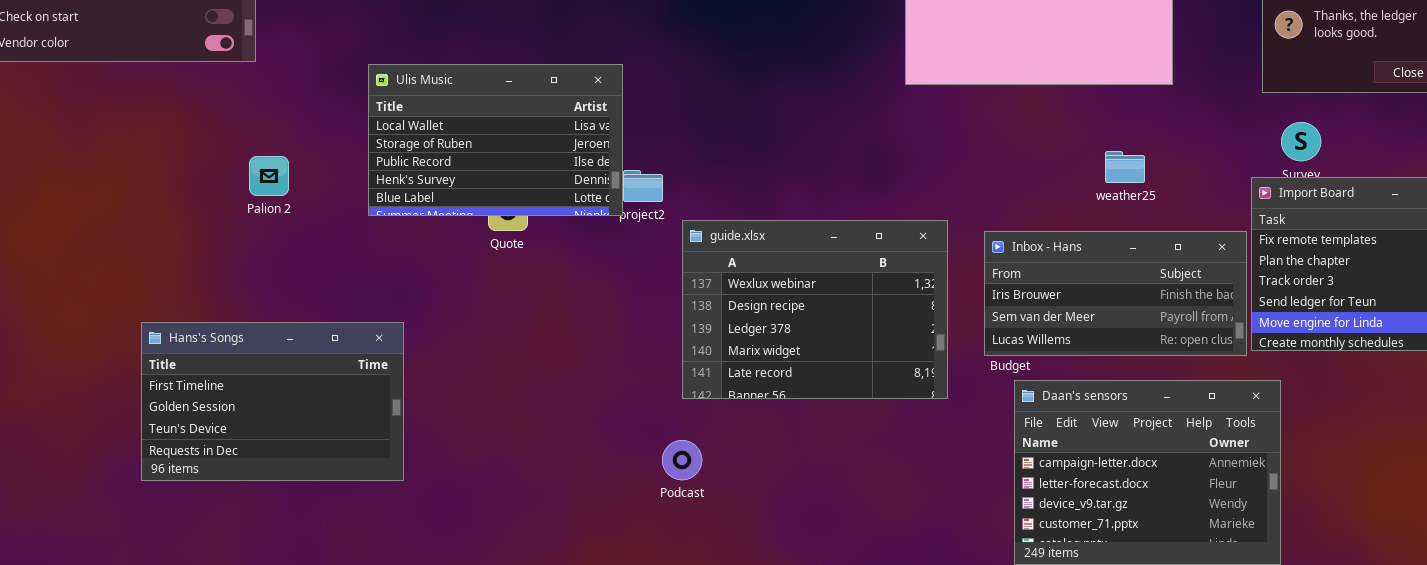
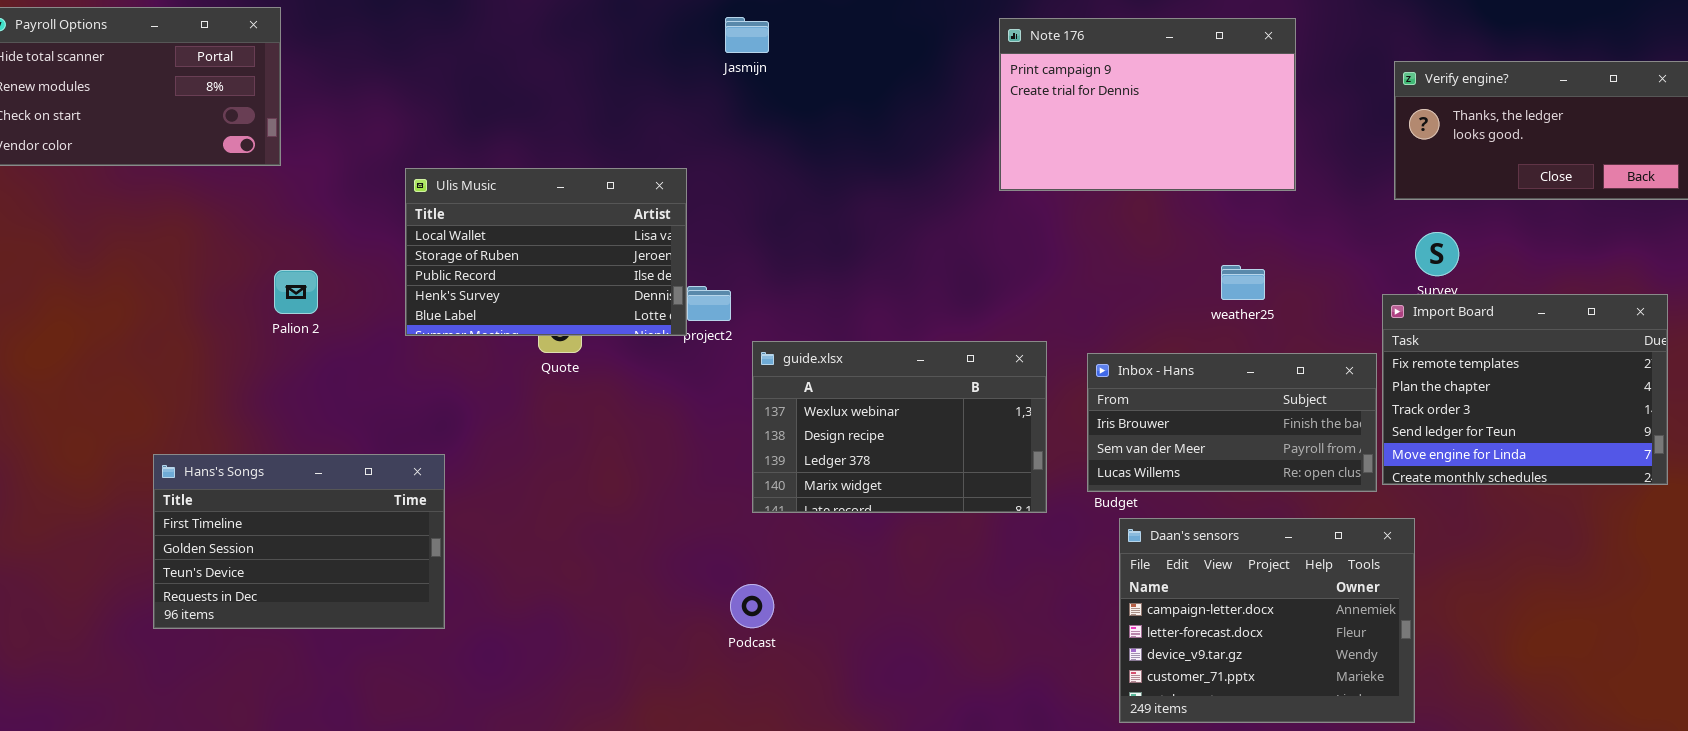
guide.xlsx: [682,220,948,399] -> [752,341,1047,513], resized

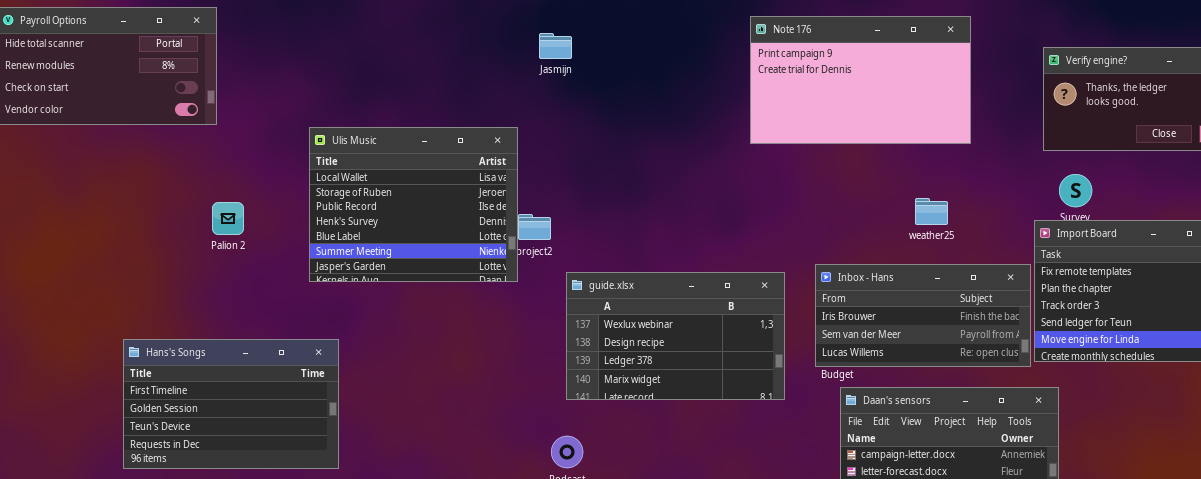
Jasmijn: [725,17,769,53] -> [539,33,572,59], moved
Ulis Music: [405,168,687,336] -> [309,127,518,282], resized
guide.xlsx: [752,341,1047,513] -> [566,272,785,400], moved

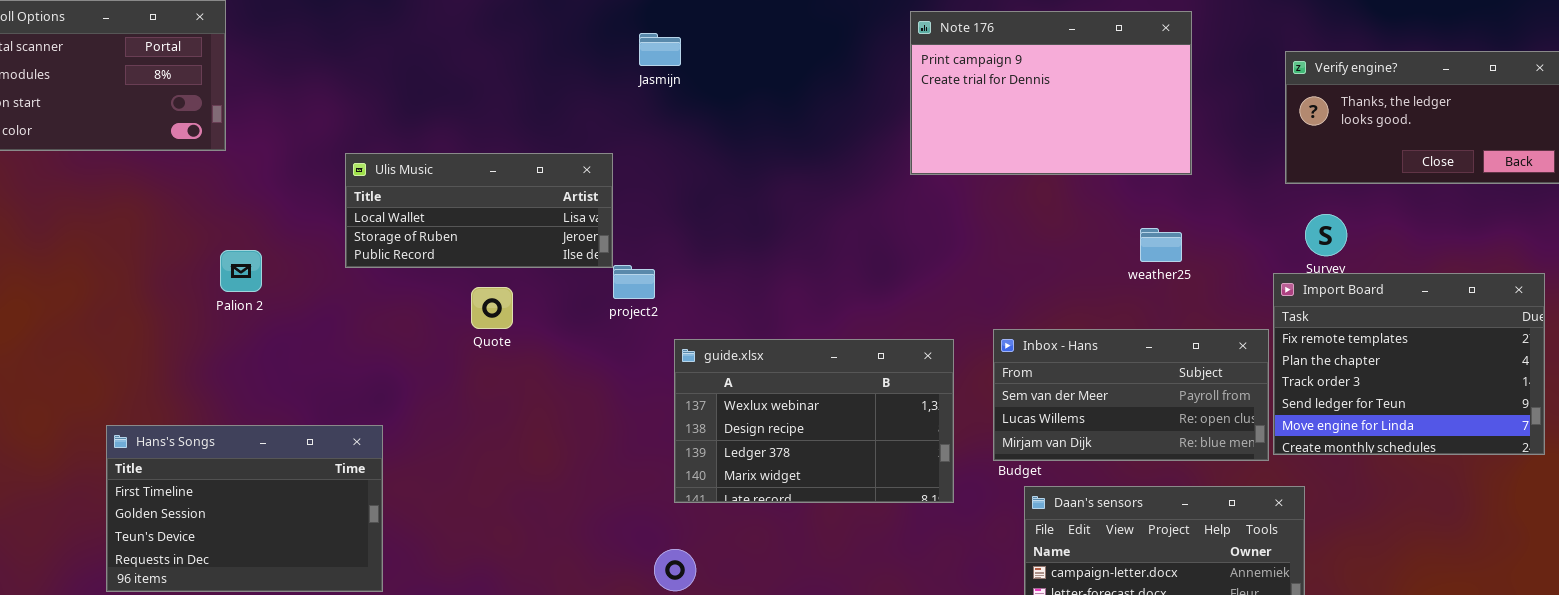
Ulis Music: [309,127,518,282] -> [345,153,613,268], resized
weather25: [915,198,948,225] -> [1140,228,1182,262], moved
Inbox - Hans: [815,264,1031,367] -> [993,329,1269,461], scrolled down 1 row

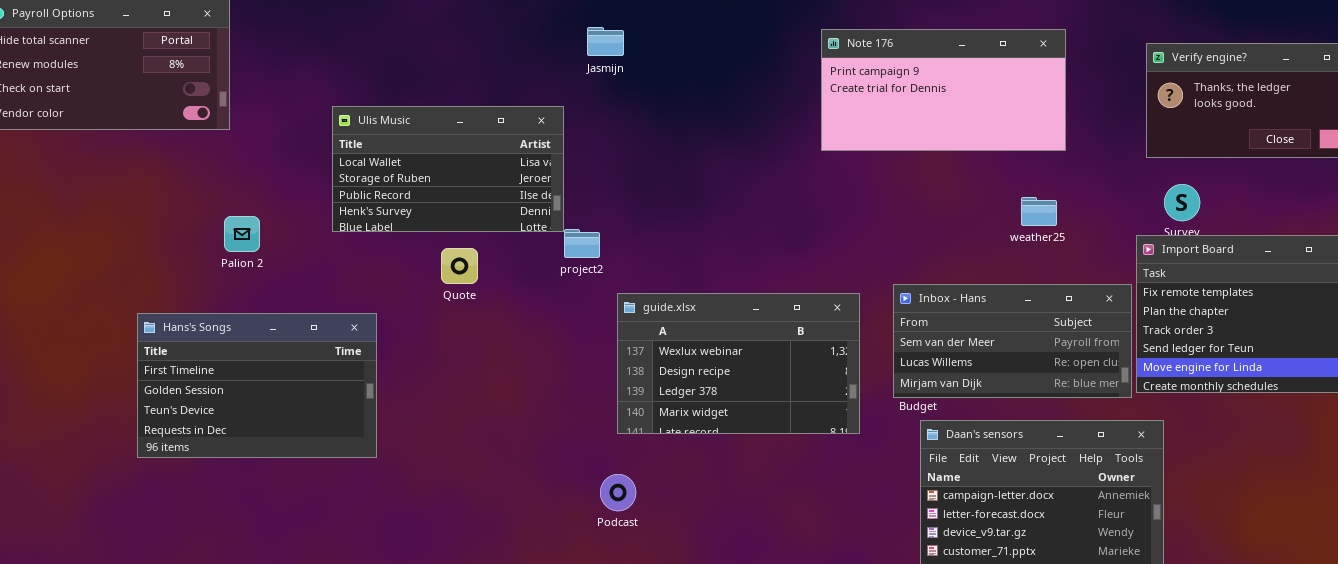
Note 176: [910,11,1192,175] -> [821,29,1066,151], resized
Ulis Music: [345,153,613,268] -> [332,106,564,232], resized
Hans's Songs: [106,425,383,592] -> [137,313,377,458], moved

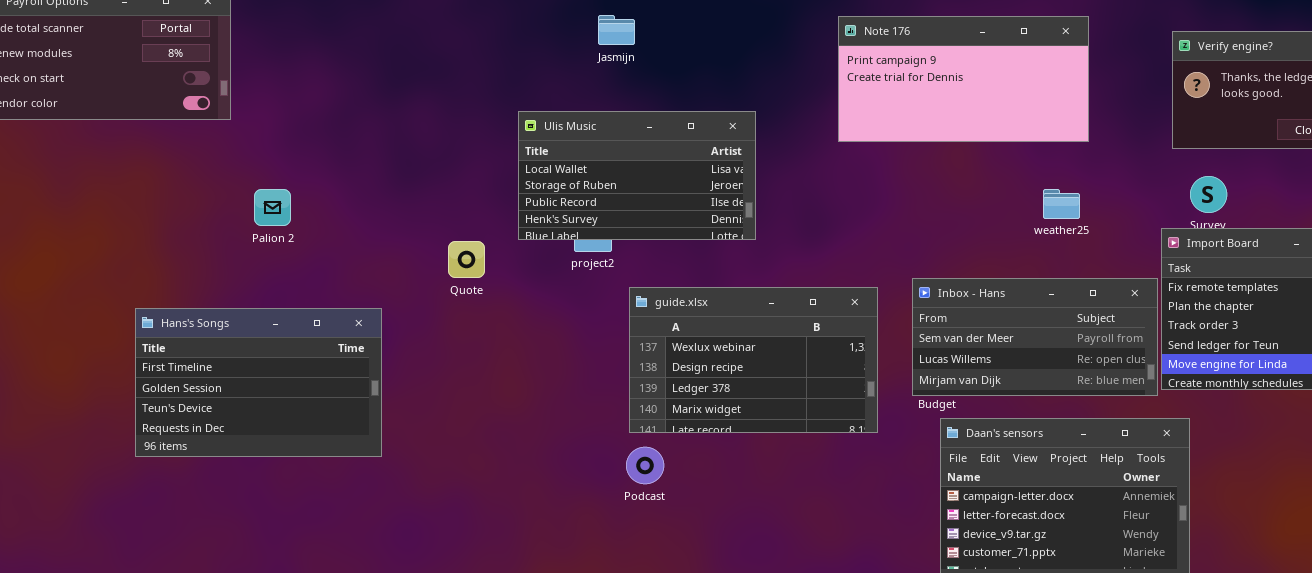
Ulis Music: [332,106,564,232] -> [518,111,756,240], moved
Palion 2: [224,216,260,252] -> [254,189,291,226], moved
Podcast: [600,474,636,511] -> [626,447,664,484], moved

